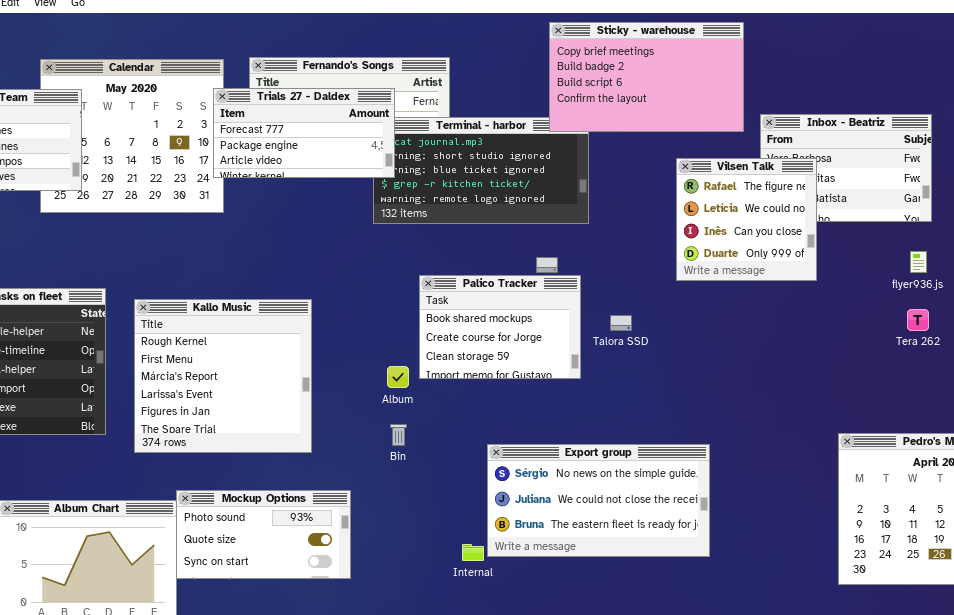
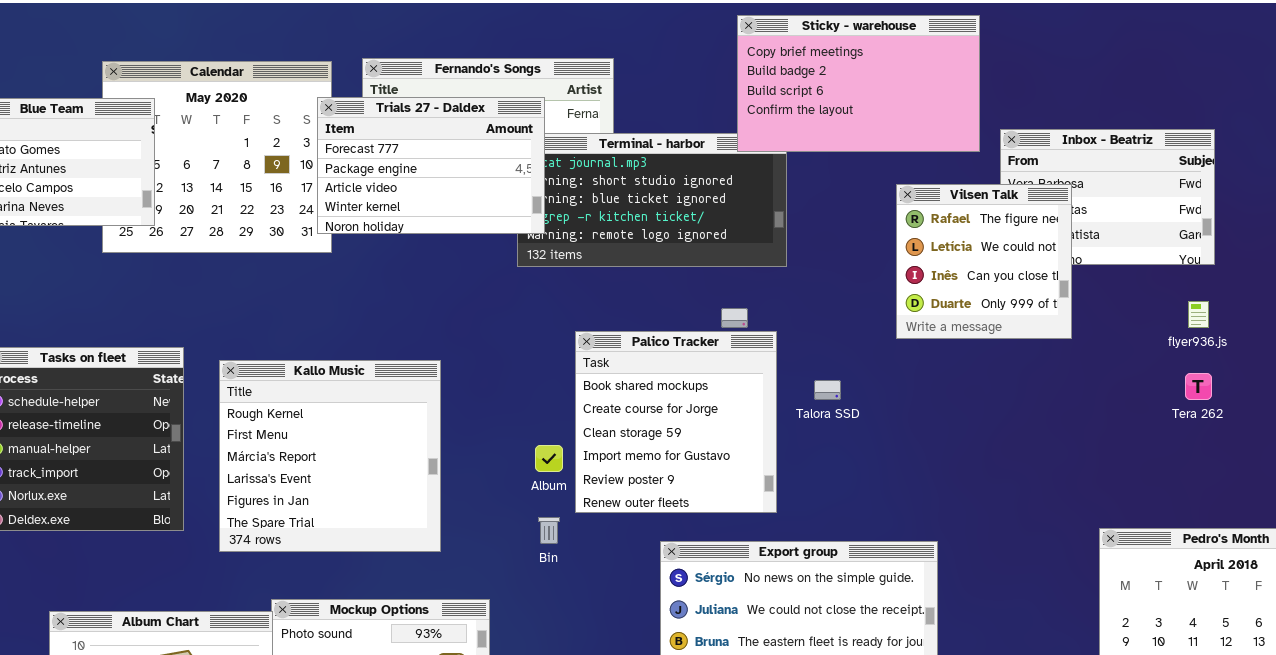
Trials 27 - Daldex: [213,88,395,178] -> [317,97,545,234], resized
Palico Tracker: [419,275,581,379] -> [575,331,777,513], resized

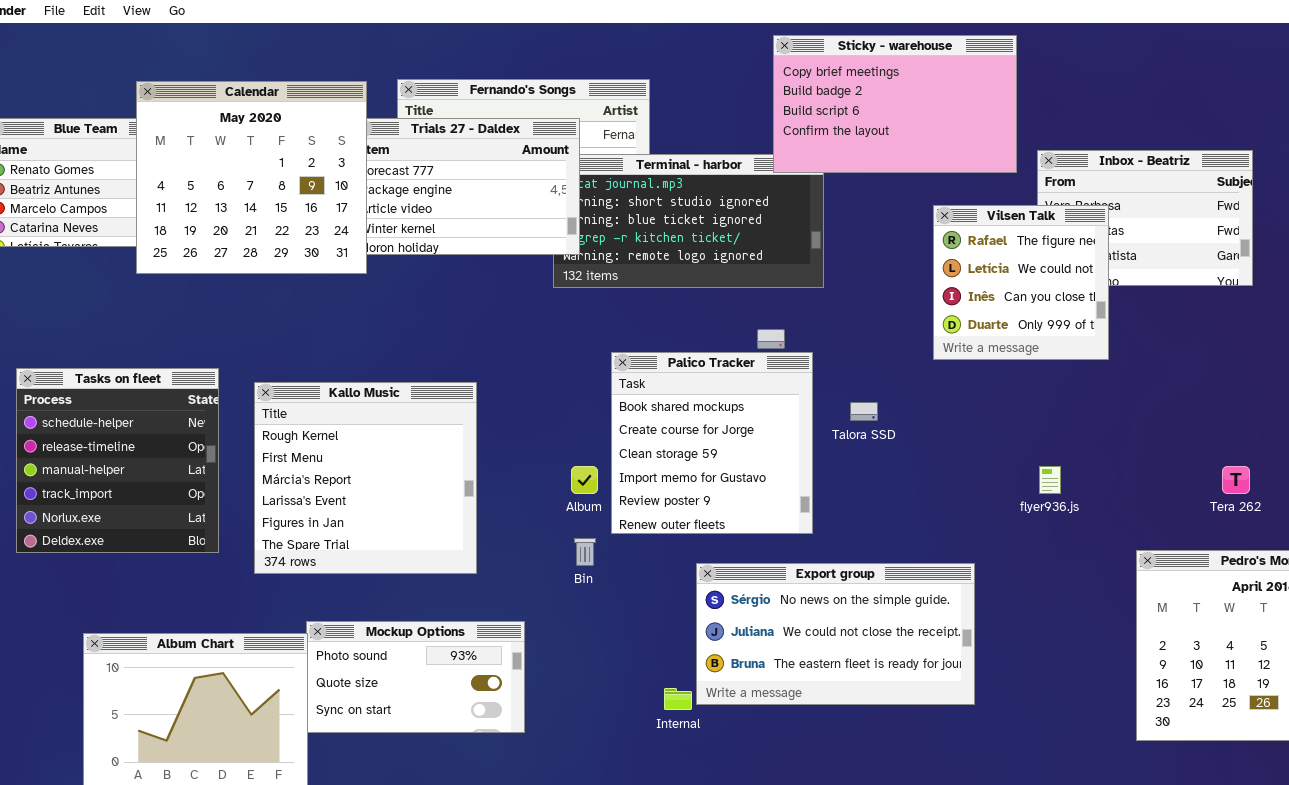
Calendar: [102,61,332,253] -> [136,81,367,274], raised
flyer936.js: [1188,301,1209,328] -> [1039,466,1061,494], moved
Tera 262: [1185,373,1212,400] -> [1222,466,1250,494], moved

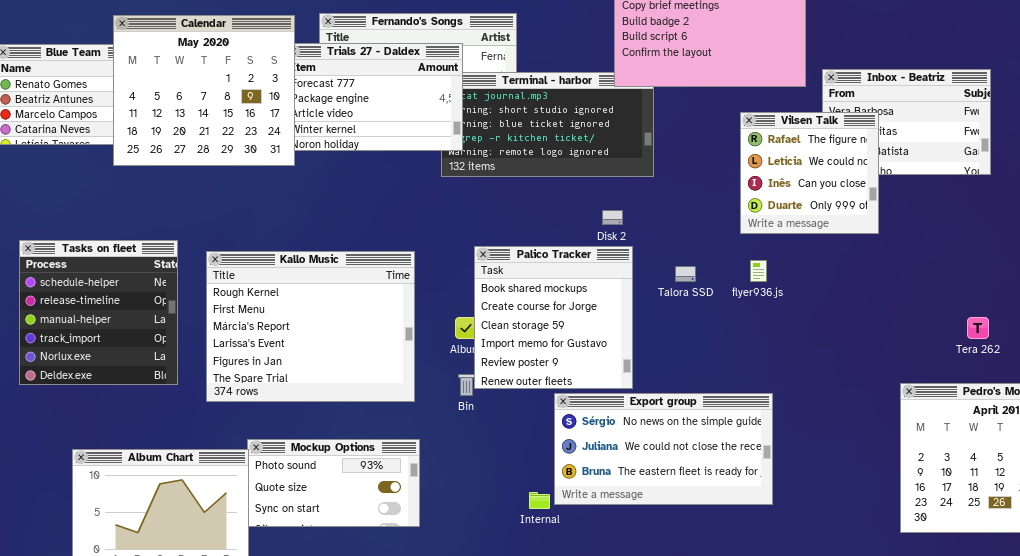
Palico Tracker: [611,352,813,534] -> [474,246,633,389], moved
Kallo Music: [254,382,477,574] -> [206,251,415,402], resized
flyer936.js: [1039,466,1061,494] -> [750,260,767,282], moved

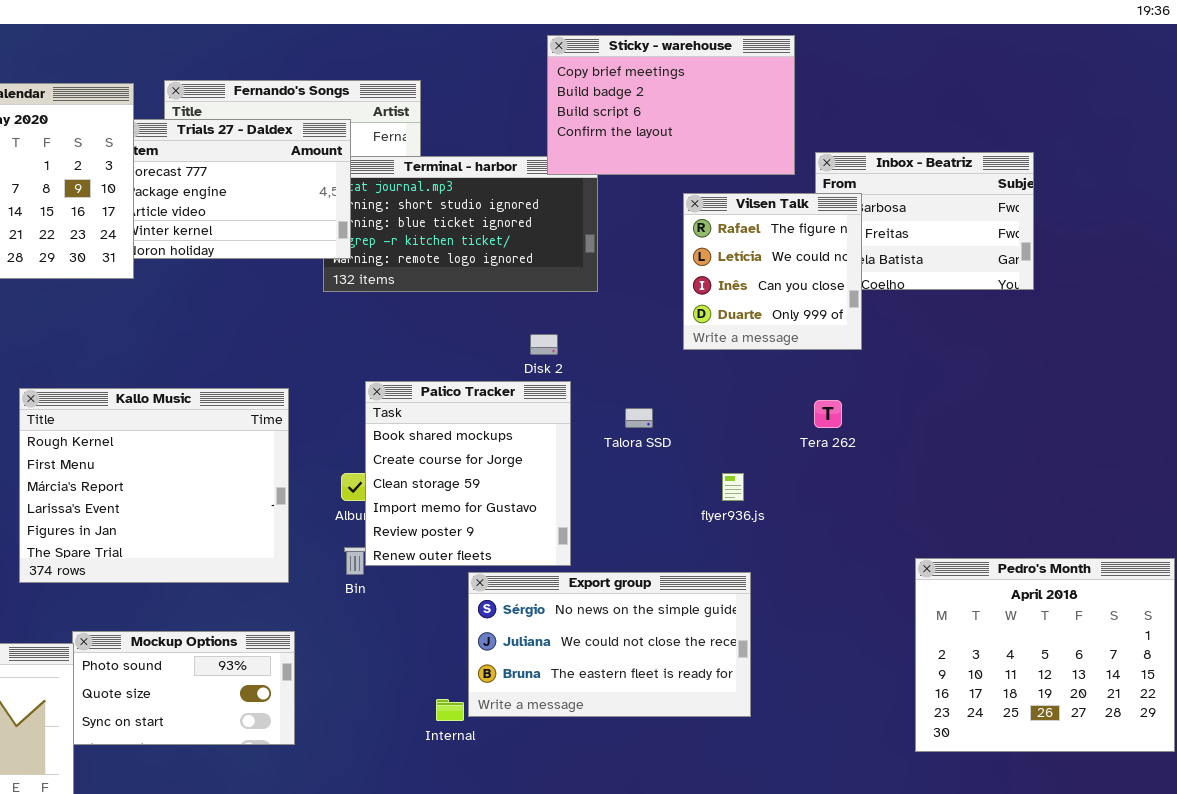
Vilsen Talk: [740,112,879,234] -> [683,193,862,350], moved
flyer936.js: [750,260,767,282] -> [722,473,744,501], moved
Tera 262: [967,317,989,339] -> [814,400,842,428], moved

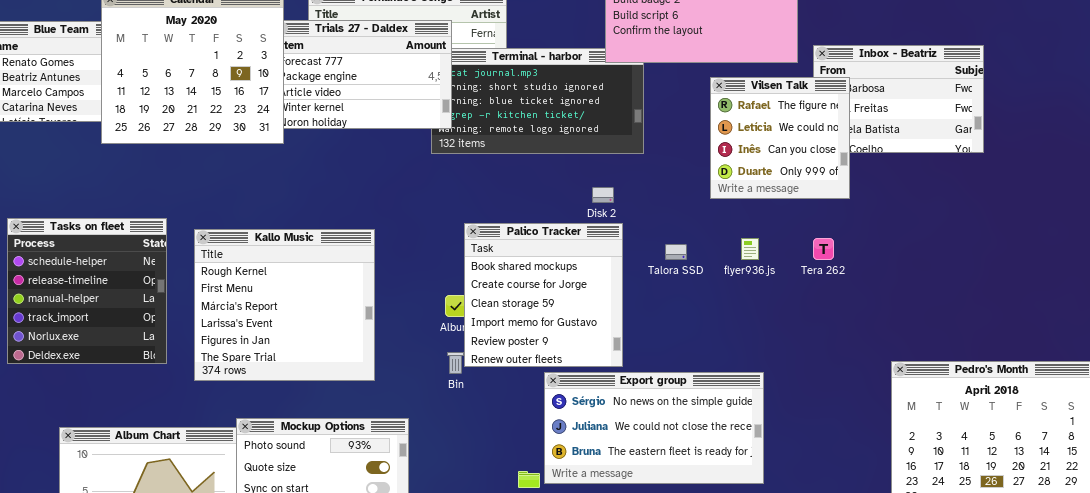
Kallo Music: [19,388,289,583] -> [194,229,375,381], resized
flyer936.js: [722,473,744,501] -> [741,238,759,260], moved

